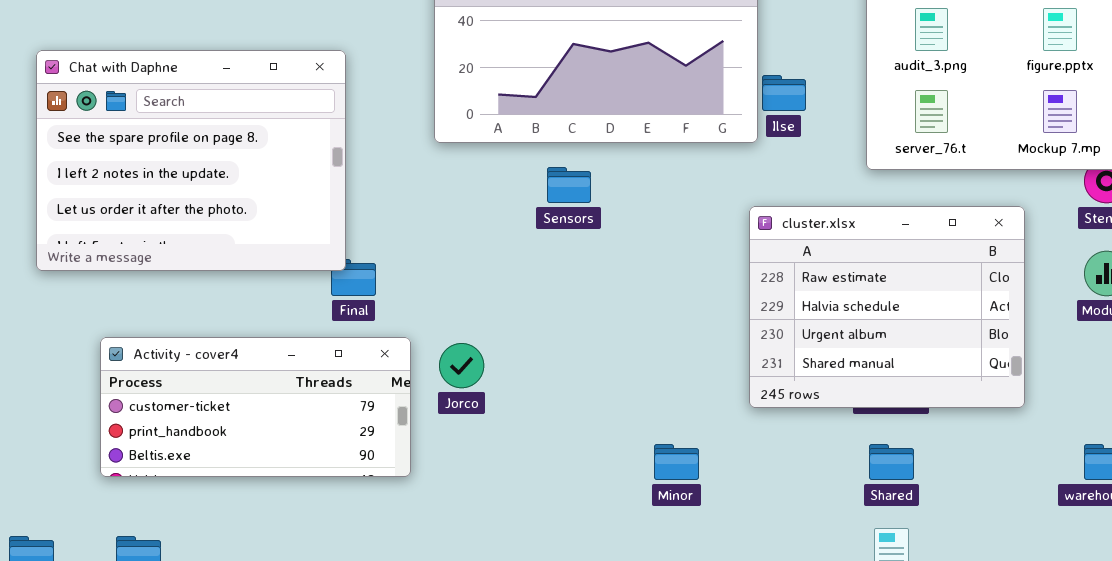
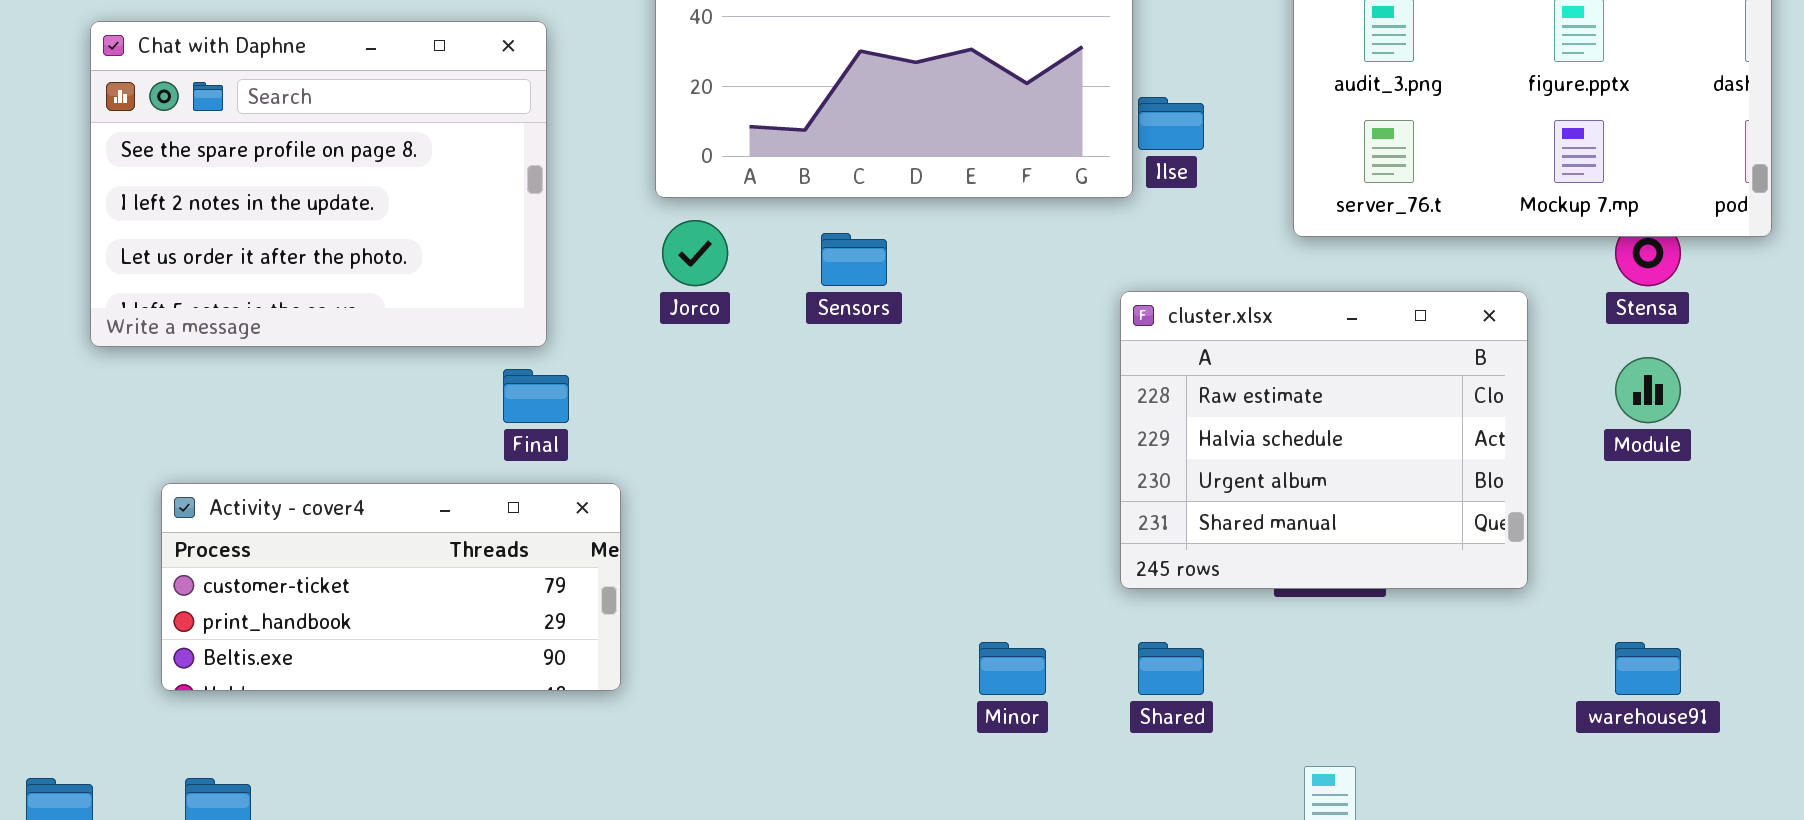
Chat with Daphne: [36,50,346,271] -> [90,21,547,347], moved
Jorco: [439,343,484,388] -> [662,220,728,286], moved
Shared: [869,444,914,480] -> [1138,642,1204,695], moved

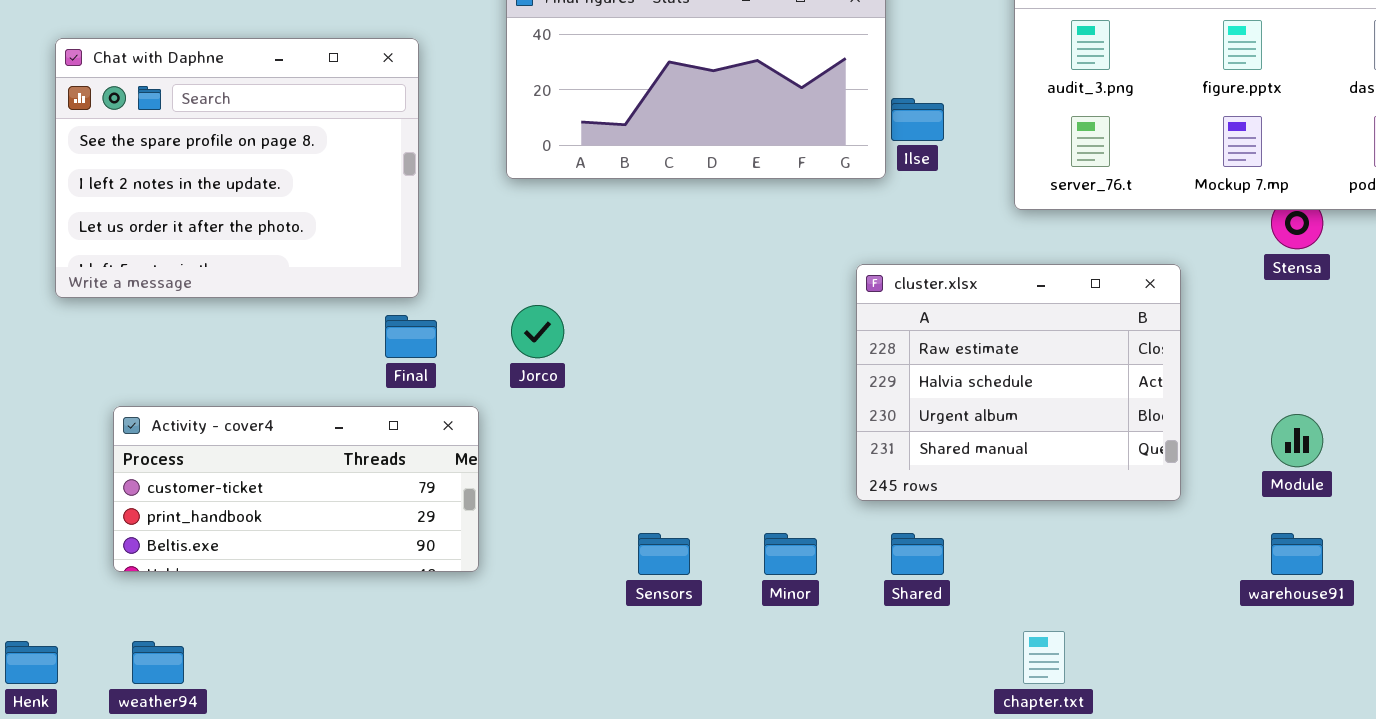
Jorco: [662,220,728,286] -> [511,305,564,358], moved
Sensors: [821,233,887,286] -> [638,533,690,575], moved
cluster.xlsx: [1120,291,1528,589] -> [856,264,1181,501], moved
Module: [1615,357,1681,423] -> [1271,414,1323,467], moved

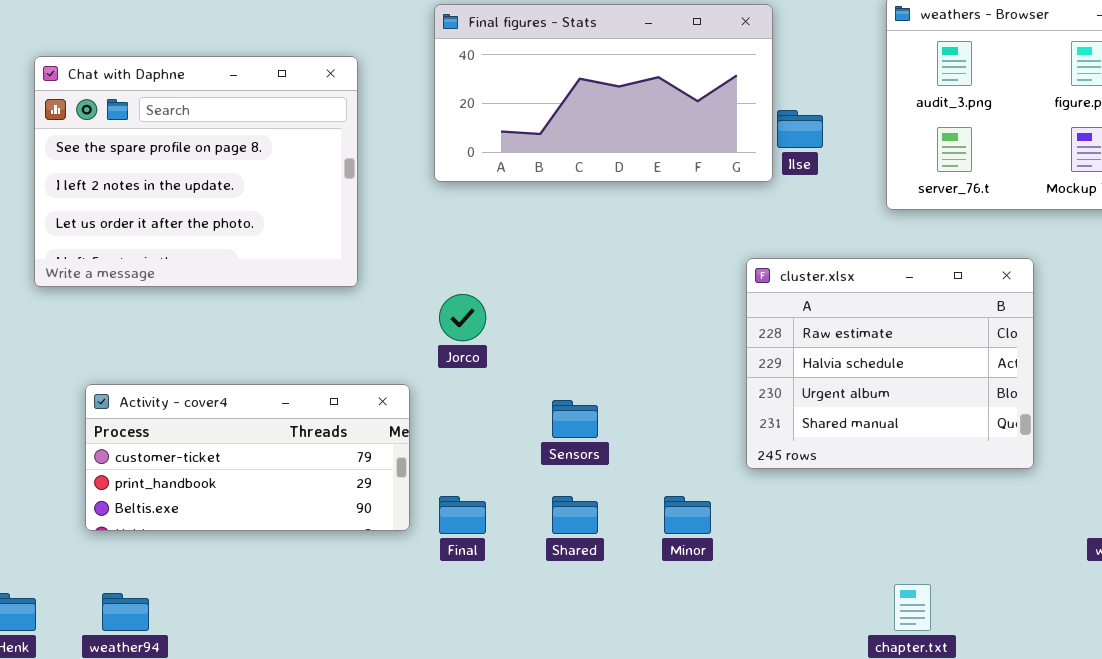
Final: [385,315,437,358] -> [439,496,486,534], moved
Sensors: [638,533,690,575] -> [552,400,598,438], moved
Shared: [891,533,944,575] -> [552,496,598,534], moved

